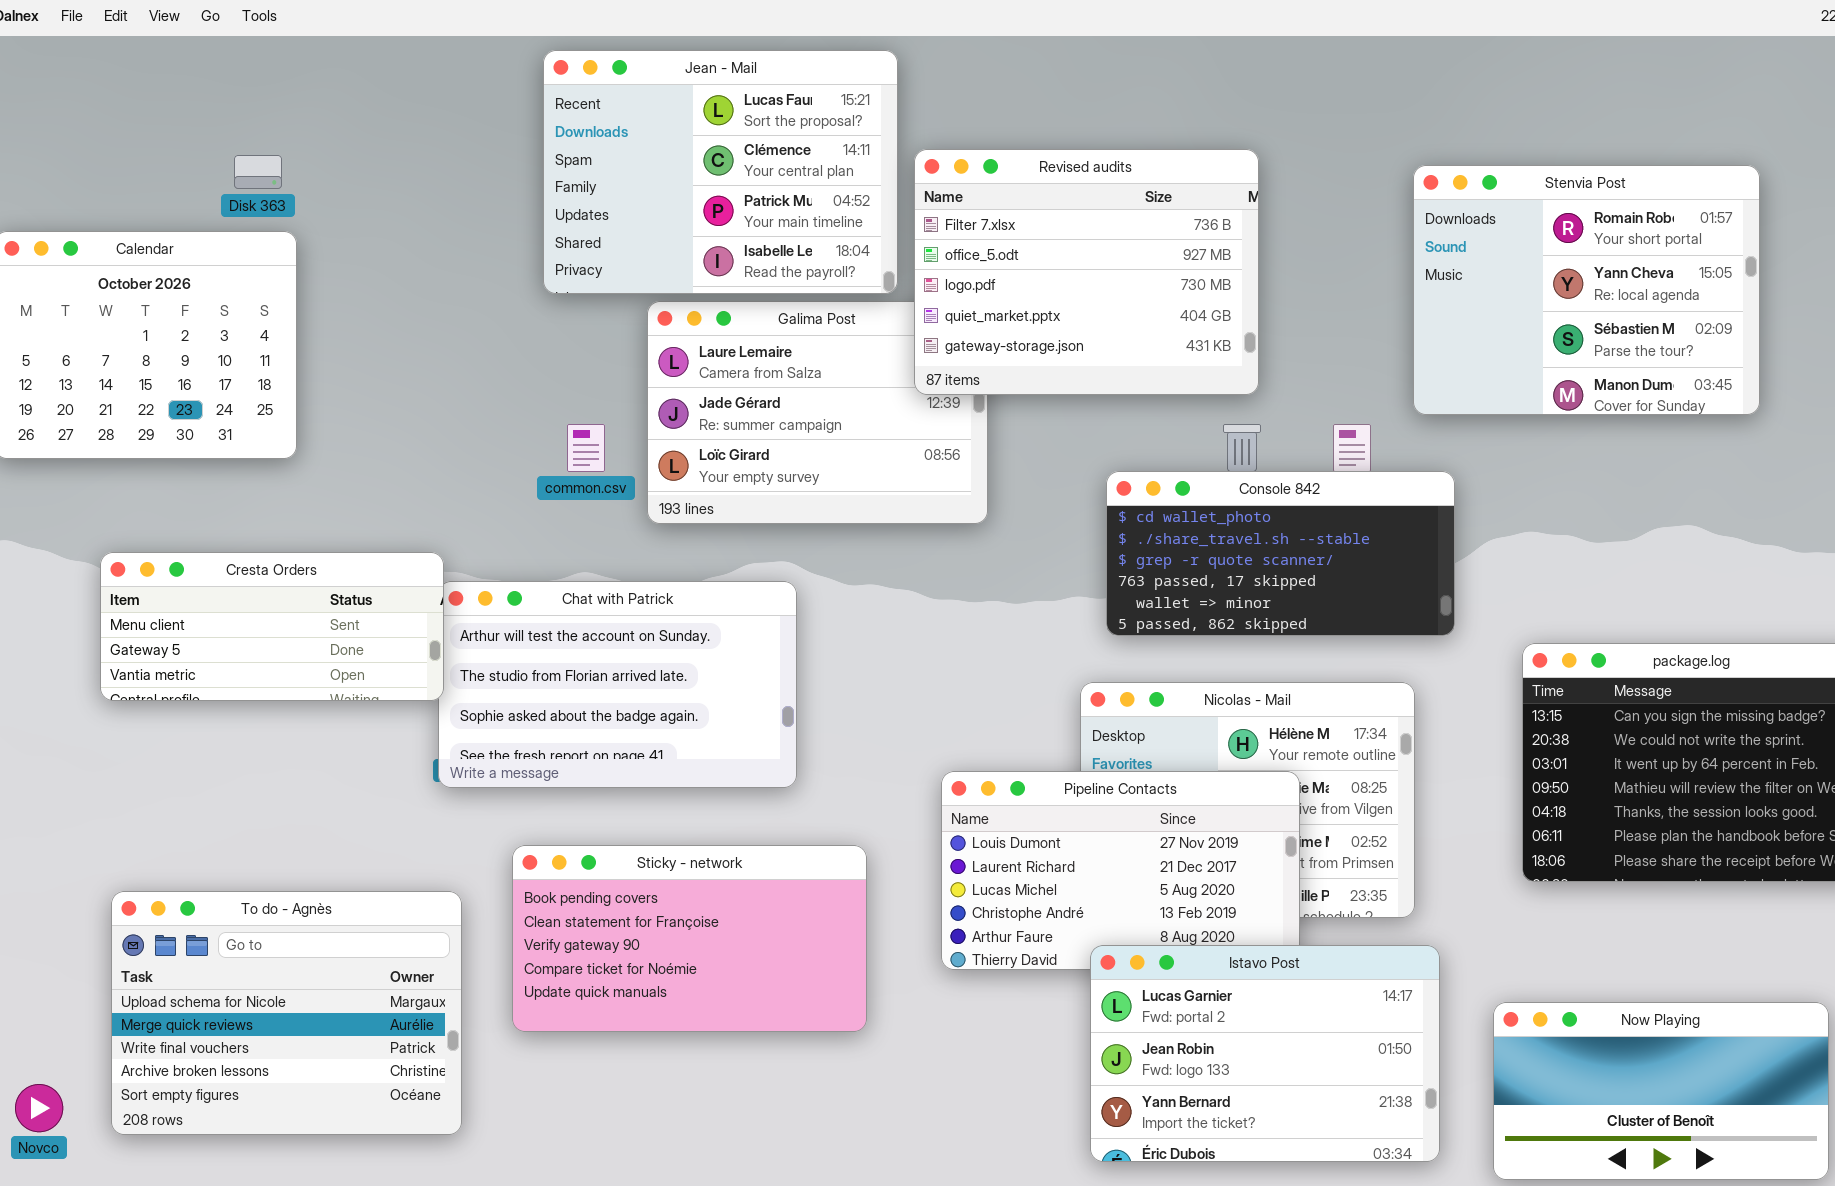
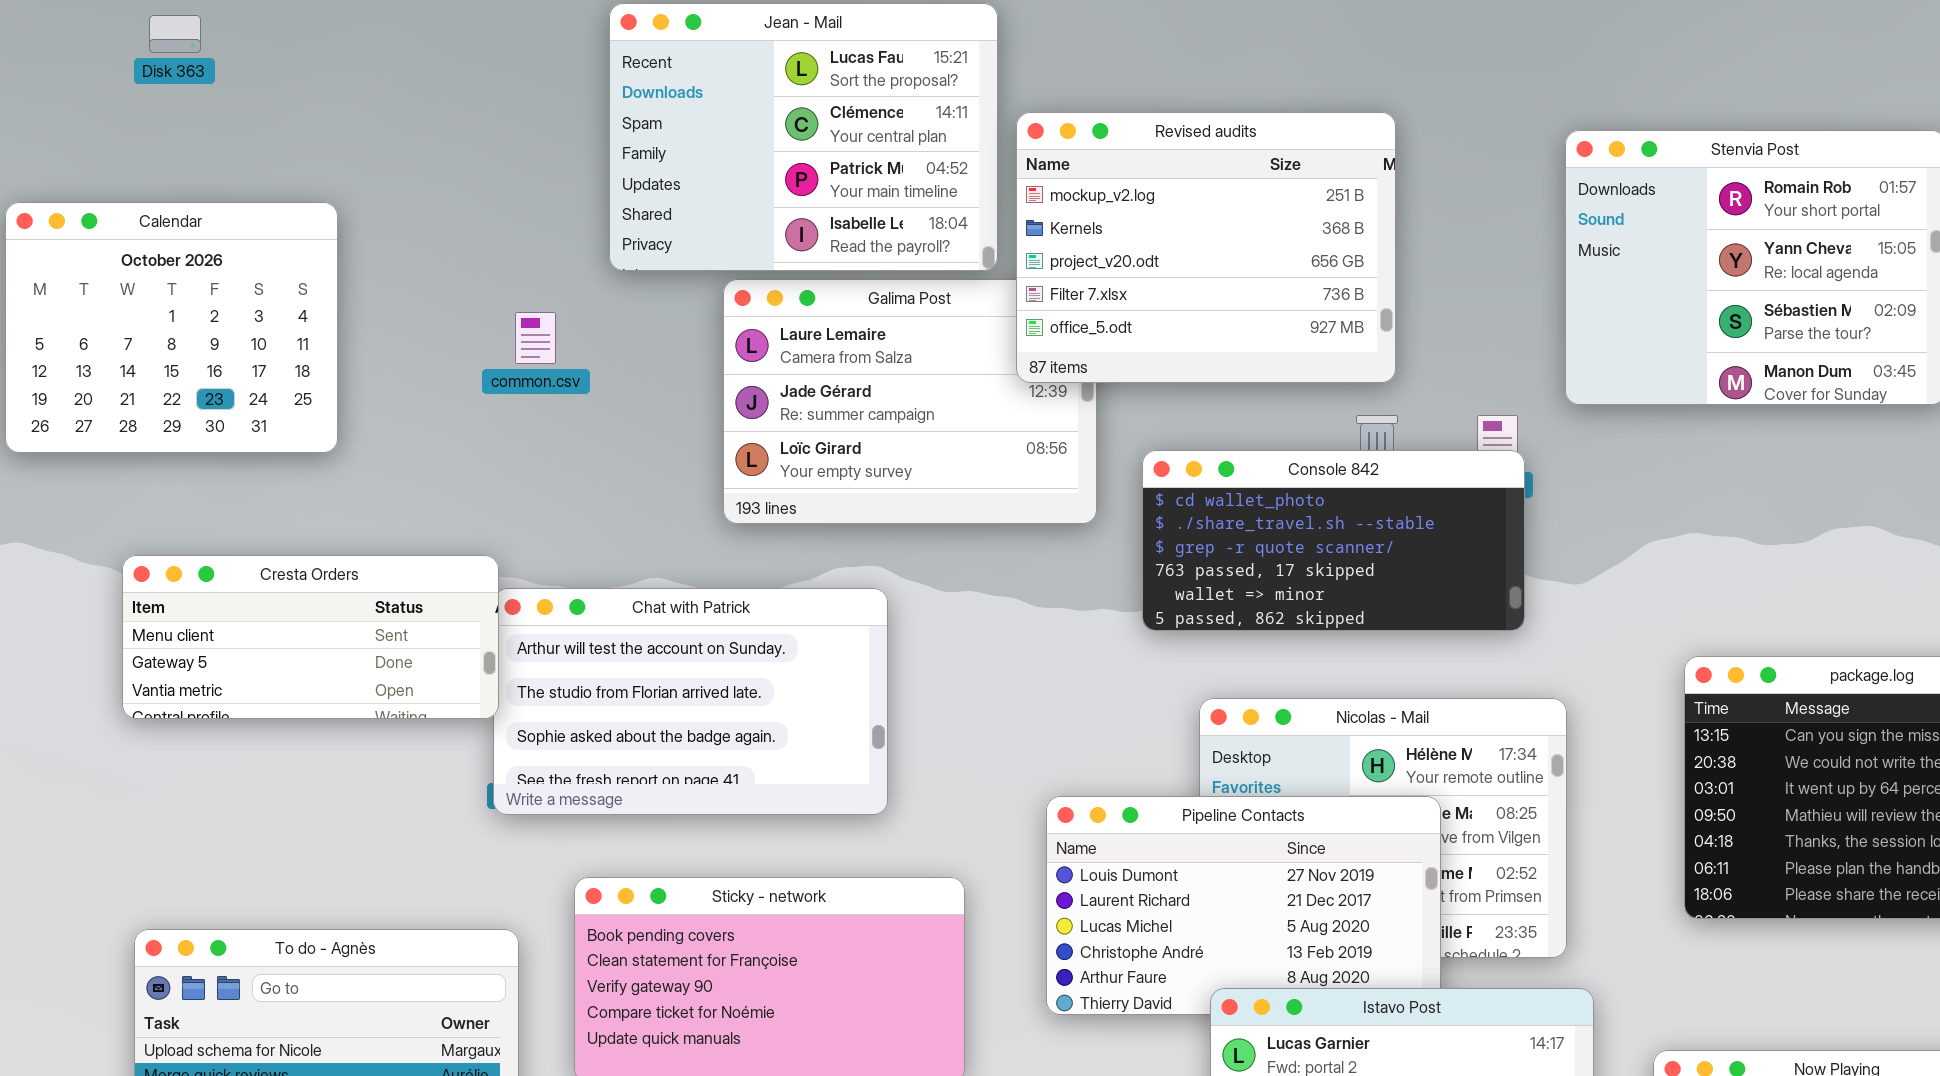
Revised audits: [914,149,1259,395] -> [1016,112,1396,383], scrolled up 3 rows
Disk 363: [234,155,282,189] -> [149,15,201,53], moved
common.csv: [567,424,605,472] -> [515,312,556,364], moved
Console 842: [1106,471,1455,636] -> [1142,450,1525,631], moved

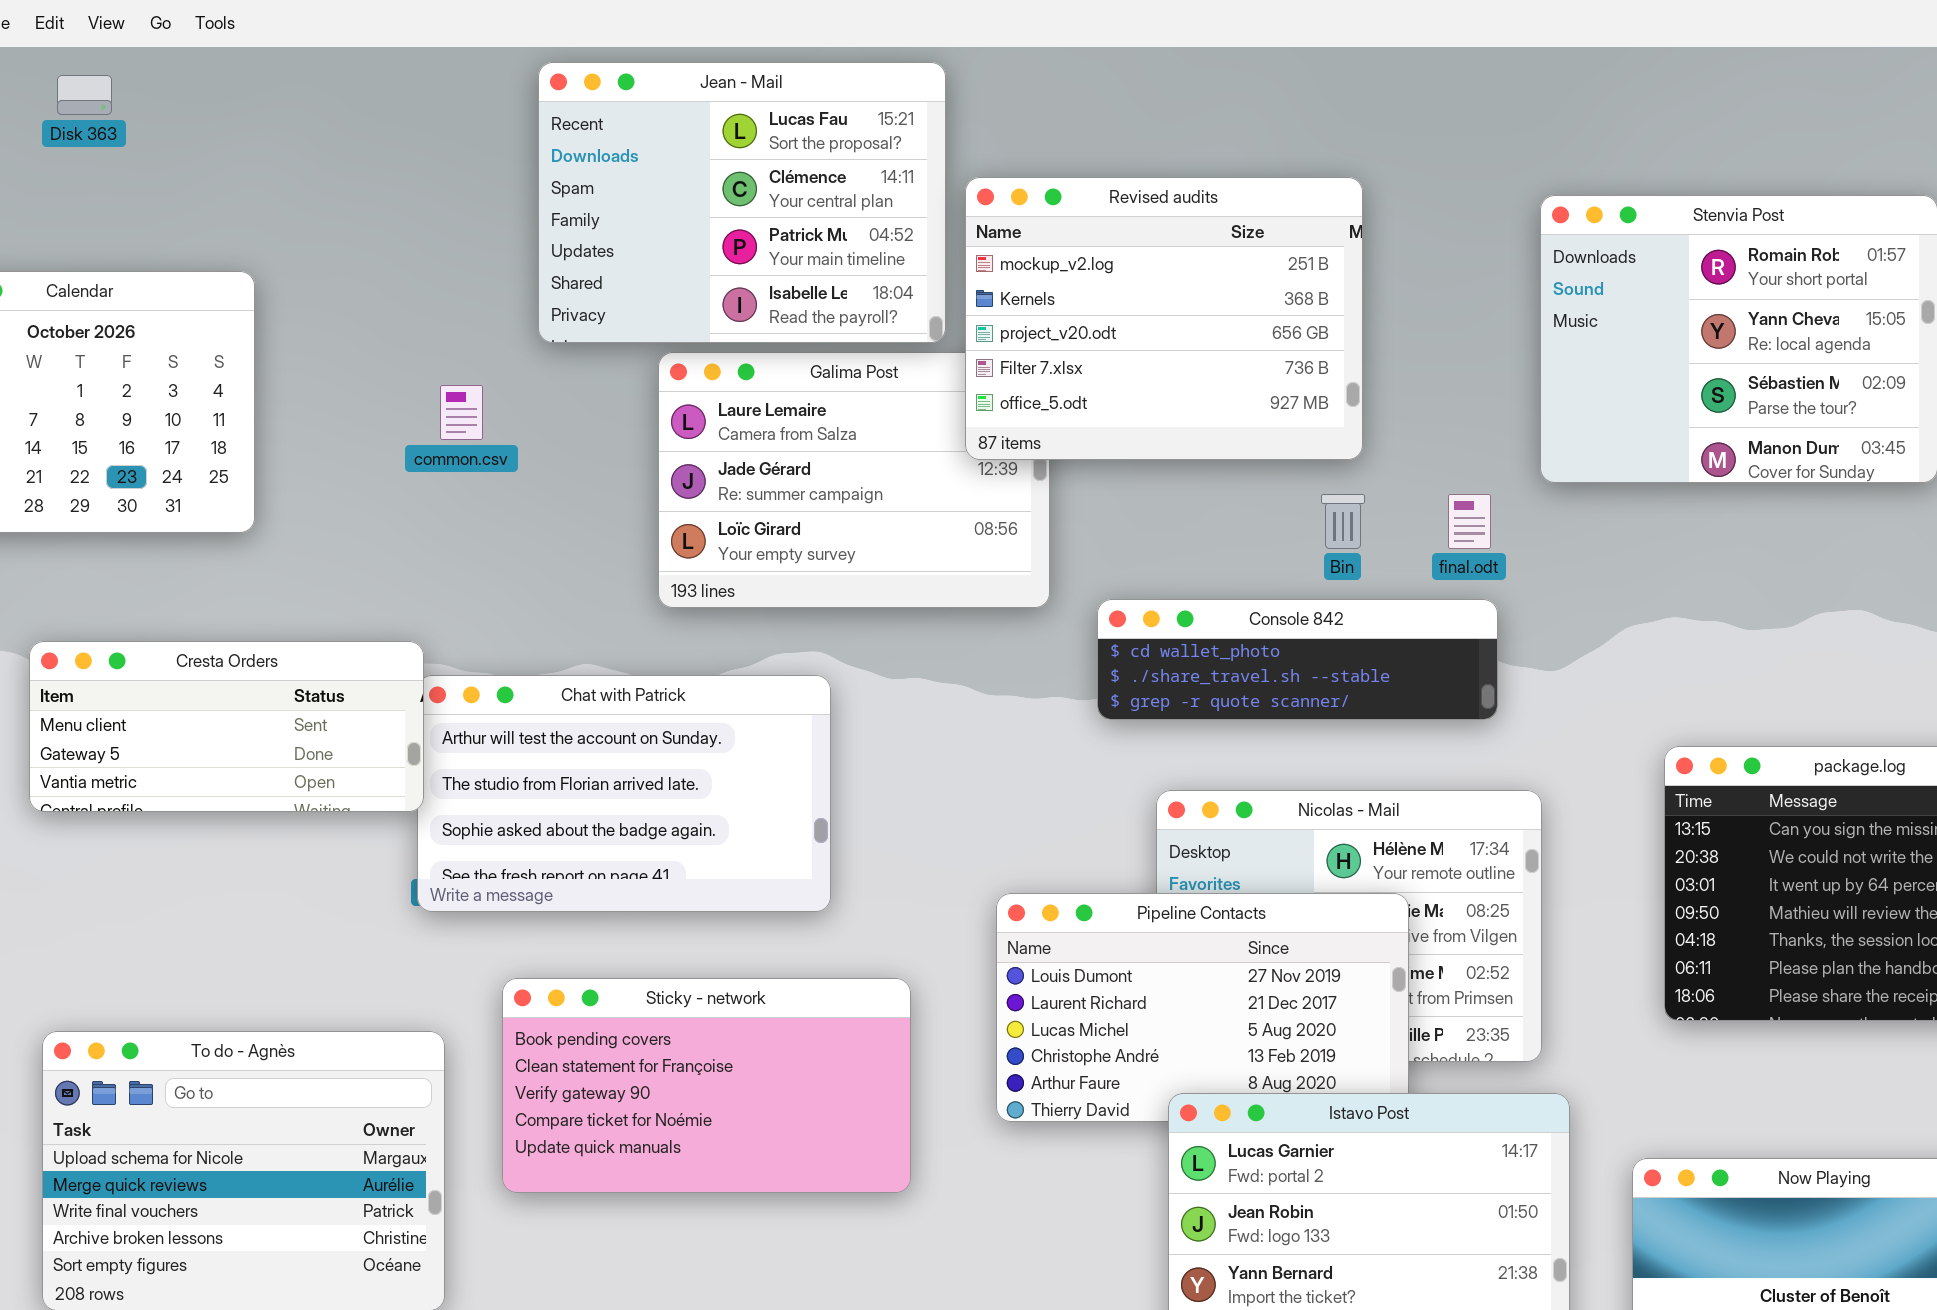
Console 842: [1142,450,1525,631] -> [1097,599,1498,720], resized

